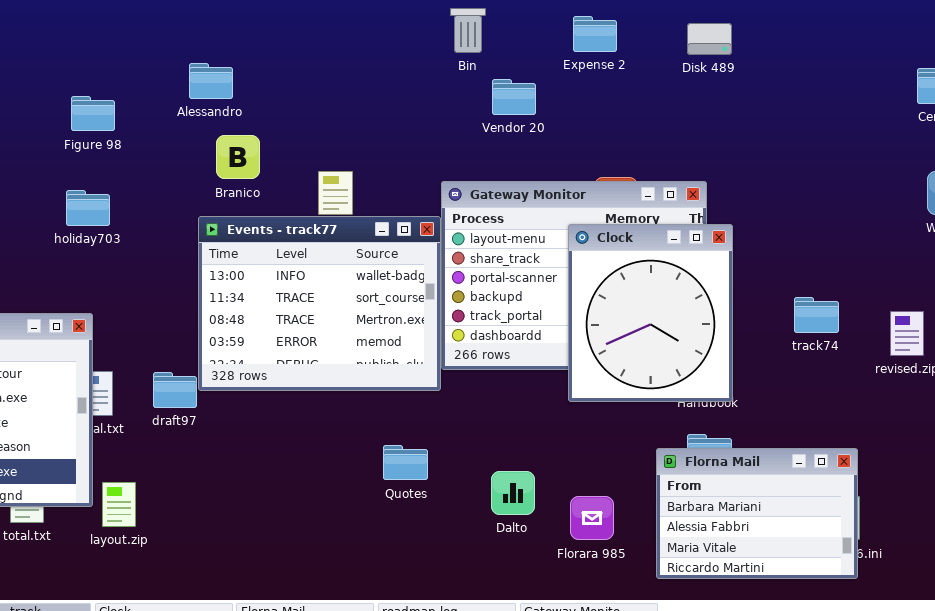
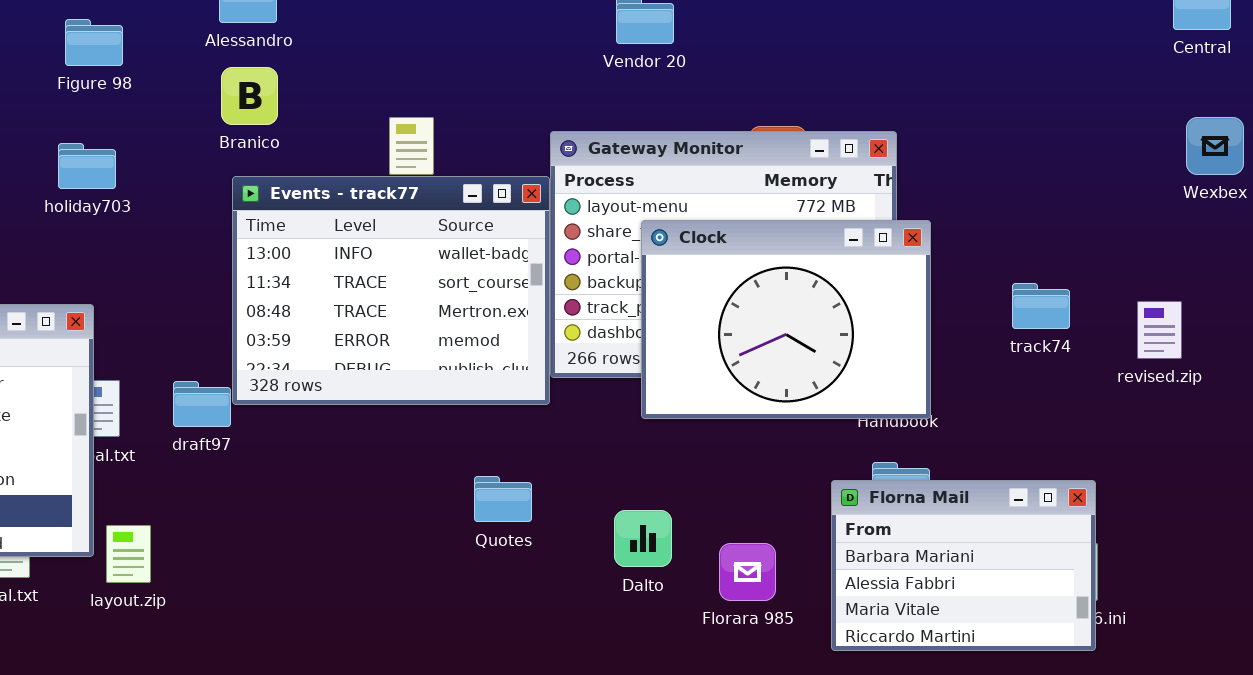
Branico: [216,135,260,179] -> [221,67,278,125], moved
Clock: [568,224,733,402] -> [641,220,931,419], resized

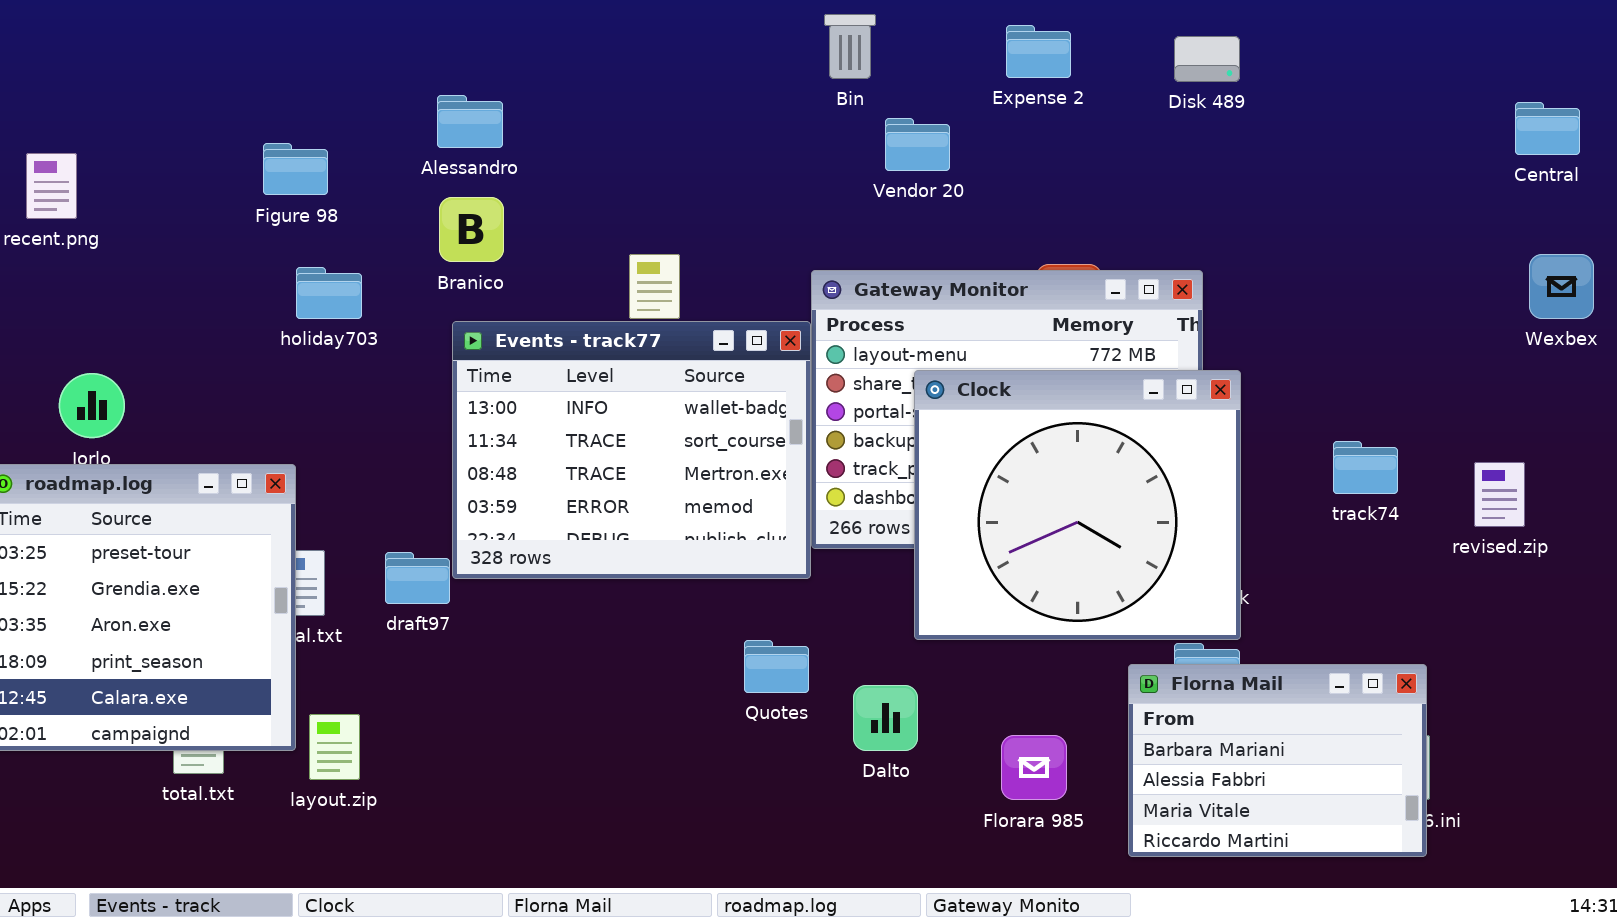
holiday703: [58,143,116,189] -> [296,267,362,319], moved
Clock: [641,220,931,419] -> [914,370,1241,640], resized
Quotes: [474,476,532,522] -> [744,640,809,693], moved
Dalto: [614,510,672,567] -> [853,685,918,751], moved

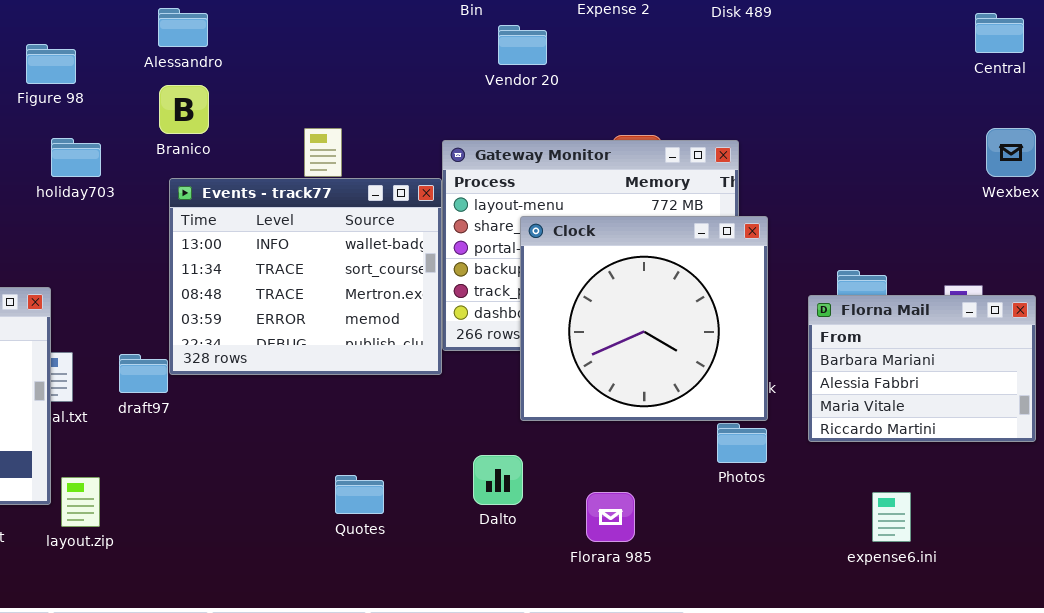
Quotes: [744,640,809,693] -> [335,475,384,514], moved
Florna Mail: [1128,664,1427,857] -> [808,295,1036,442], moved

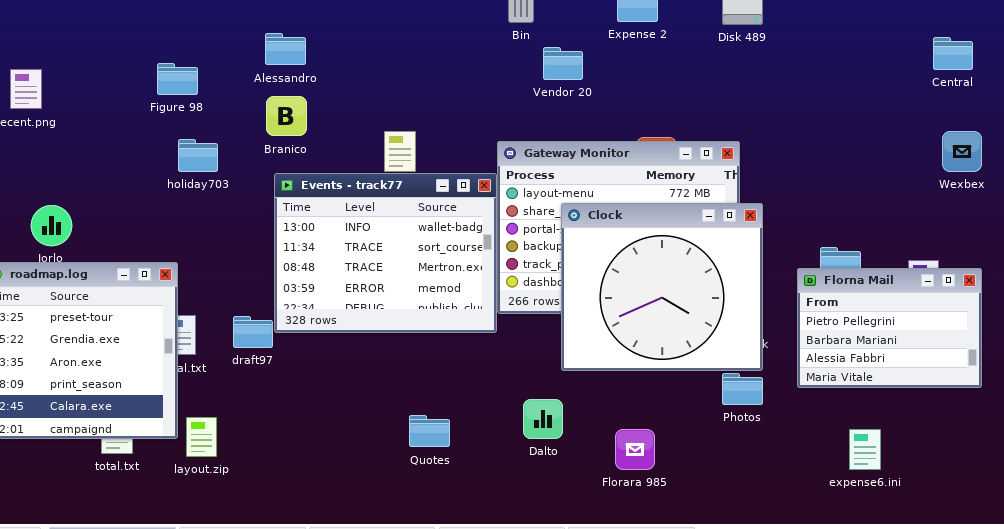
Florna Mail: [808,295,1036,442] -> [797,268,982,388], scrolled up 1 row

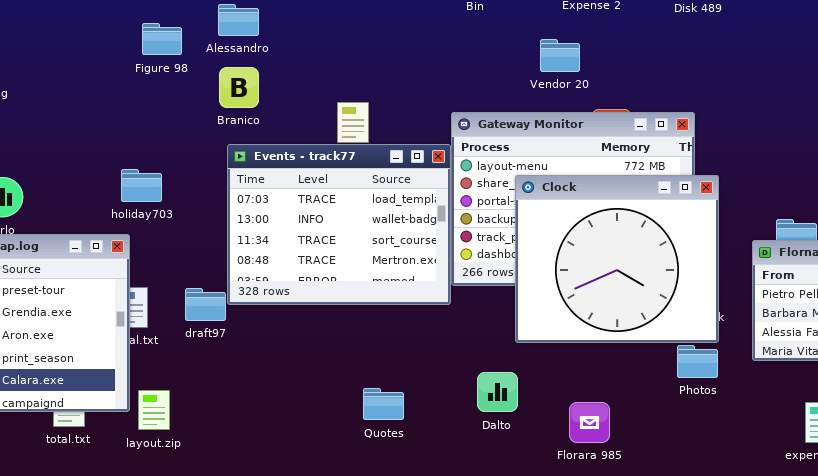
Vendor 20: [543,47,583,80] -> [540,39,580,72], moved
Figure 98: [157,63,198,95] -> [142,23,182,55], moved
holiday703: [178,139,218,172] -> [121,169,162,202], moved
Events - track77: [274,173,497,333] -> [227,144,451,305], scrolled up 1 row

